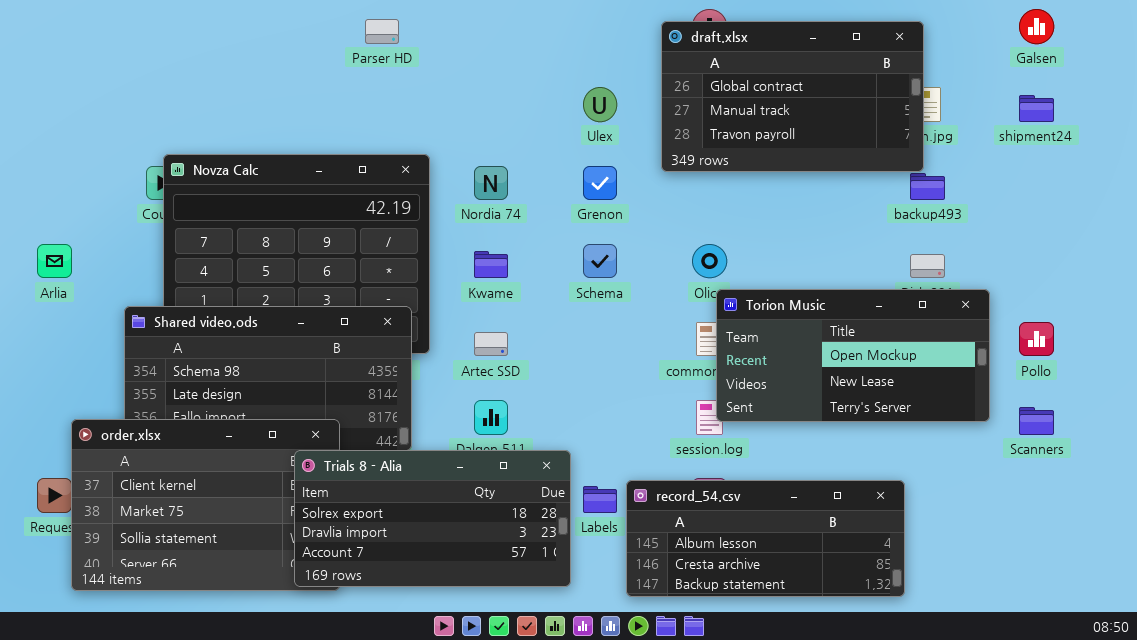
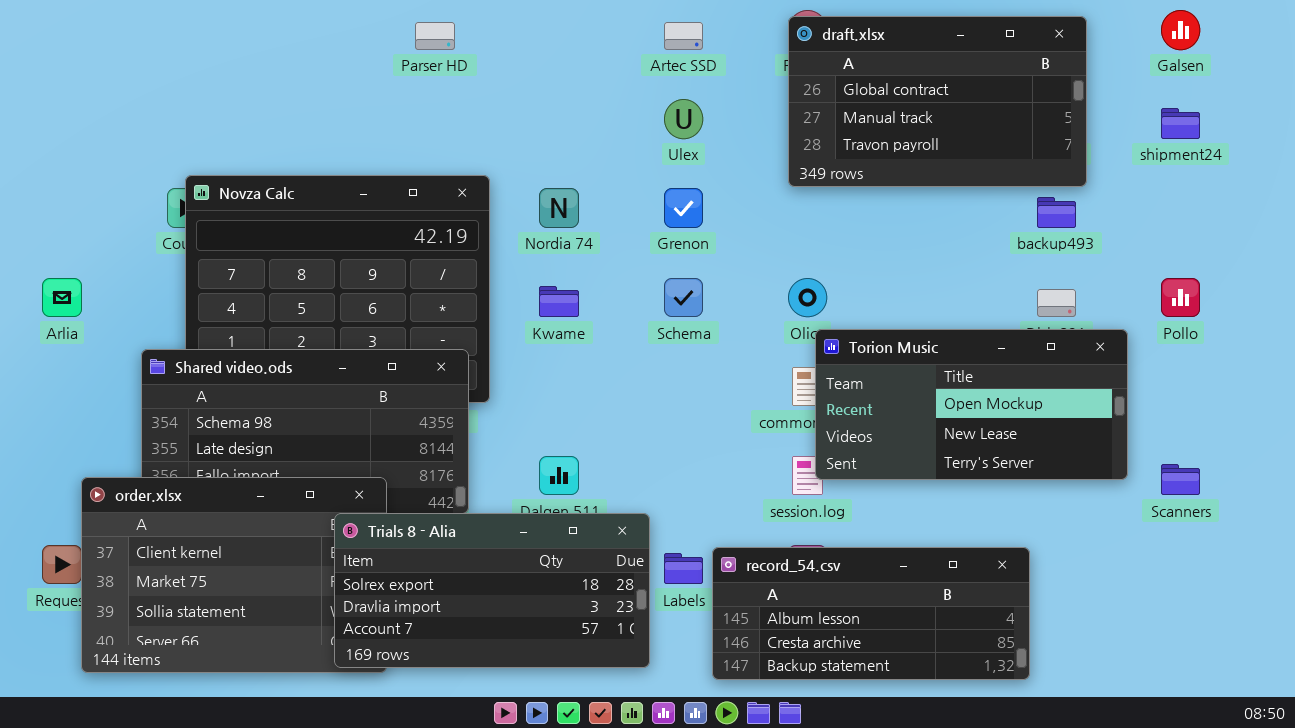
draft.xlsx: [661,21,924,172] -> [788,16,1087,187], moved
Pollo: [1019,322,1054,356] -> [1161,278,1200,317], moved
Artec SSD: [474,332,508,356] -> [664,22,703,50], moved

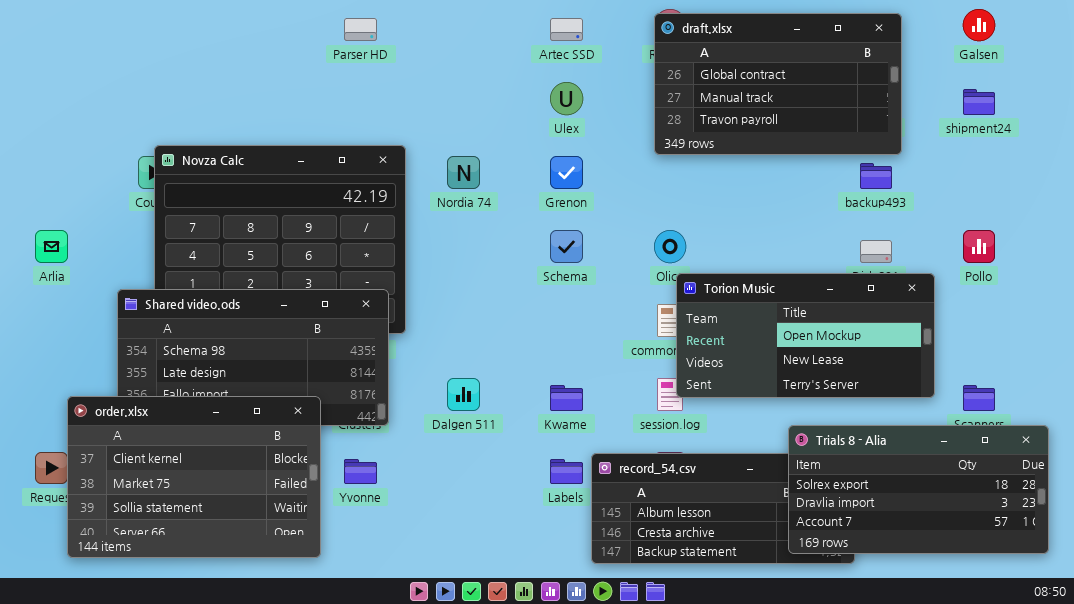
Kwame: [539,286,579,317] -> [550,385,583,411], moved
Trials 8 - Alia: [334,513,650,668] -> [788,425,1049,554], moved

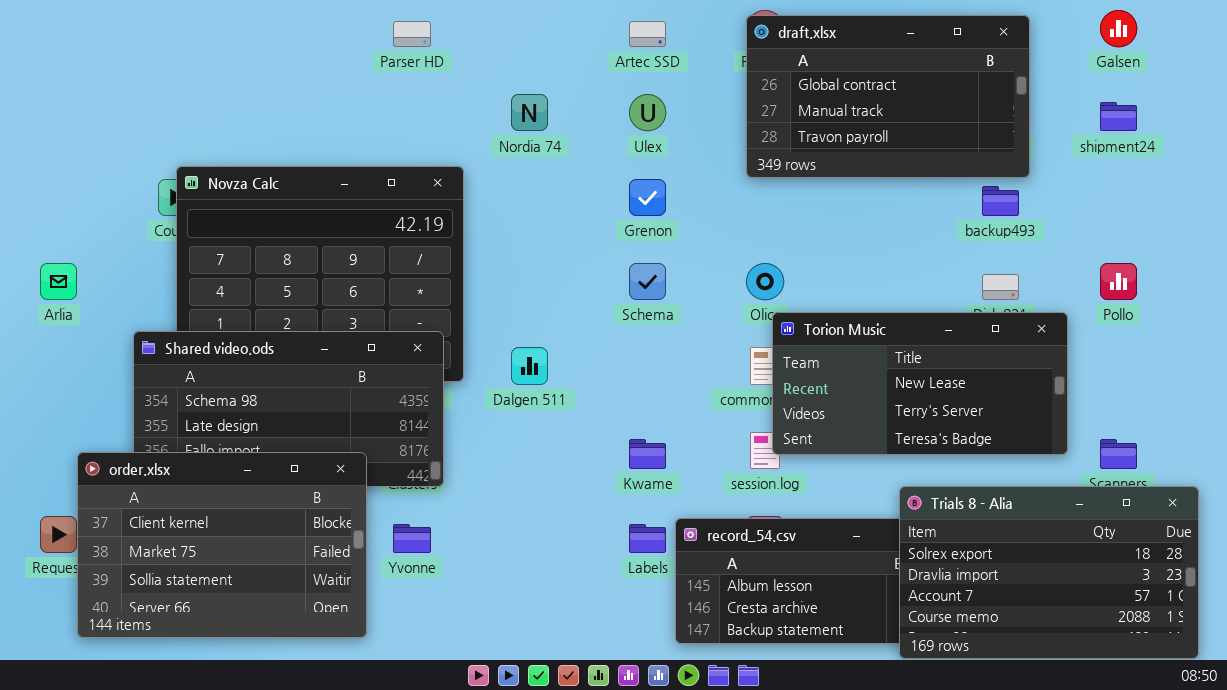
Nordia 74: [447,156,480,189] -> [511,94,548,131], moved
Torion Music: [676,273,935,398] -> [772,312,1068,455], scrolled down 1 row
Dalgen 511: [447,378,480,411] -> [511,347,548,385], moved
Trials 8 - Alia: [788,425,1049,554] -> [899,486,1199,659], resized

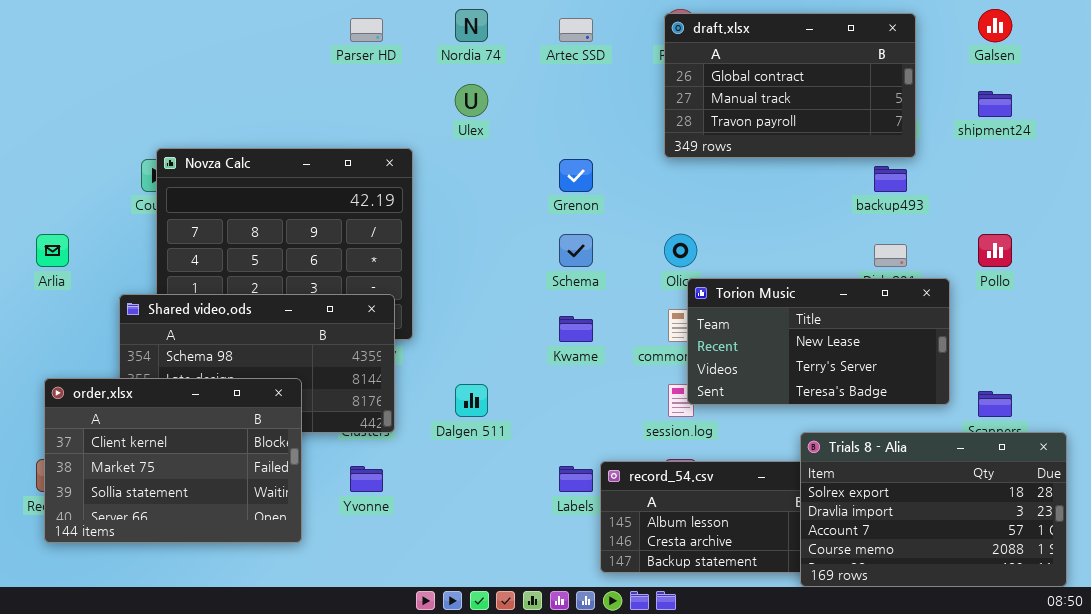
Nordia 74: [511,94,548,131] -> [455,9,488,42], moved
Ulex: [629,94,666,131] -> [455,84,488,117], moved
Dalgen 511: [511,347,548,385] -> [455,384,488,417], moved
Kwame: [629,439,666,469] -> [559,316,593,342], moved
order.xlsx: [77,452,367,638] -> [44,378,302,543], moved

